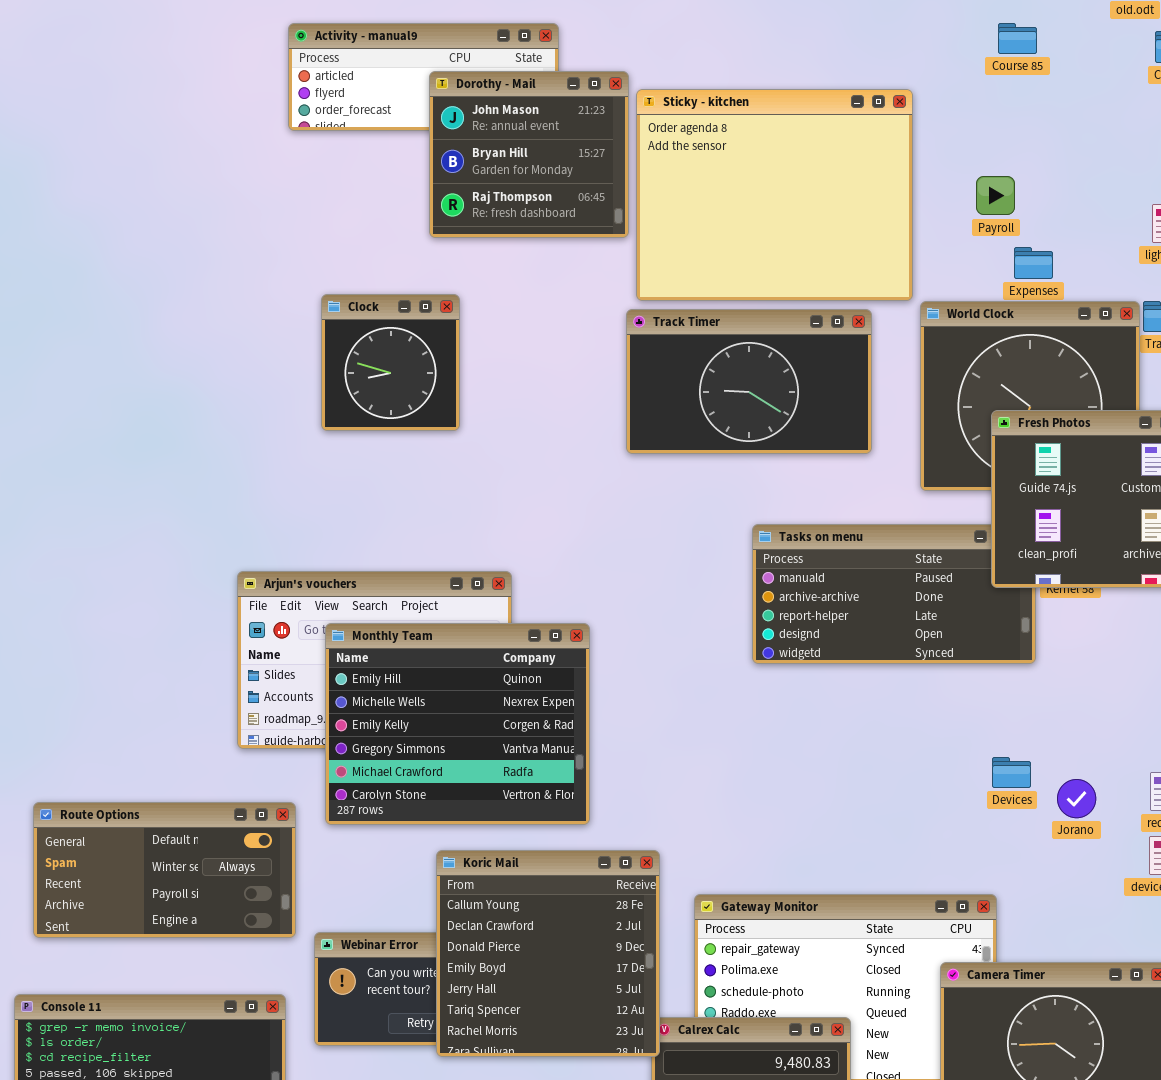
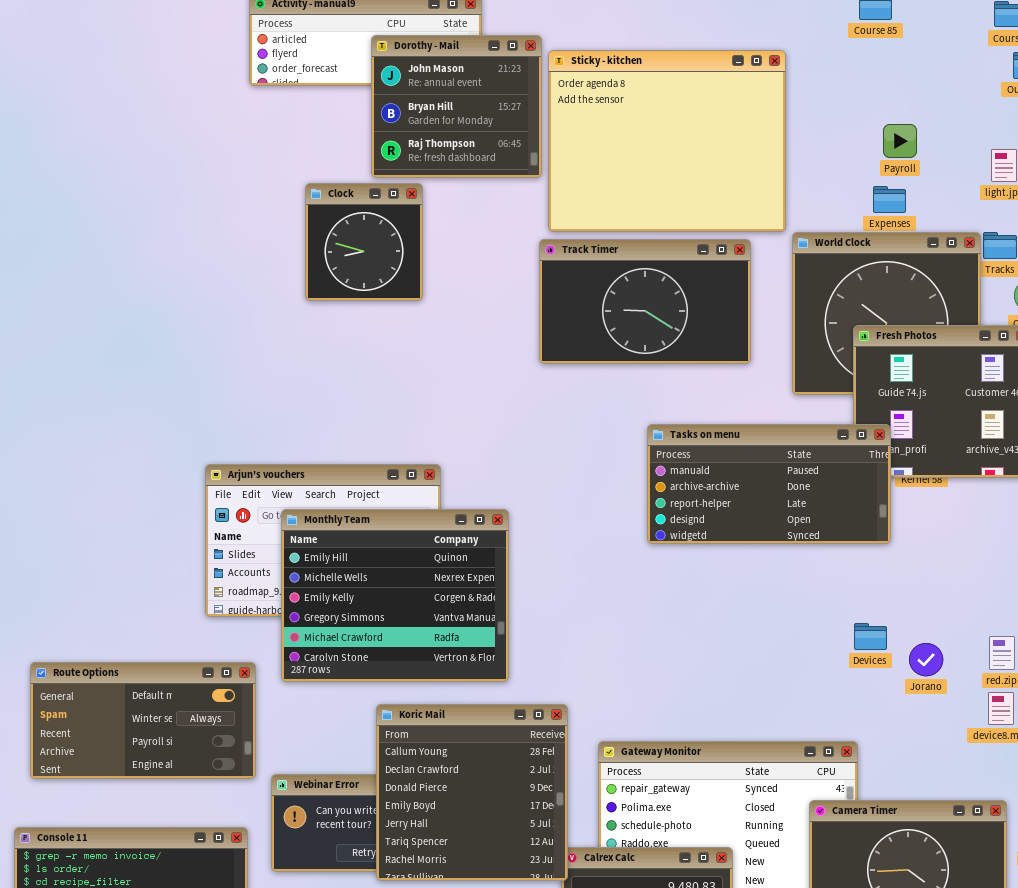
Payroll: [976,176,1015,215] -> [883,124,917,158], moved
Clock: [321,294,460,431] -> [305,183,423,301], moved
Tasks on menu: [752,524,1036,664] -> [647,424,891,544], raised

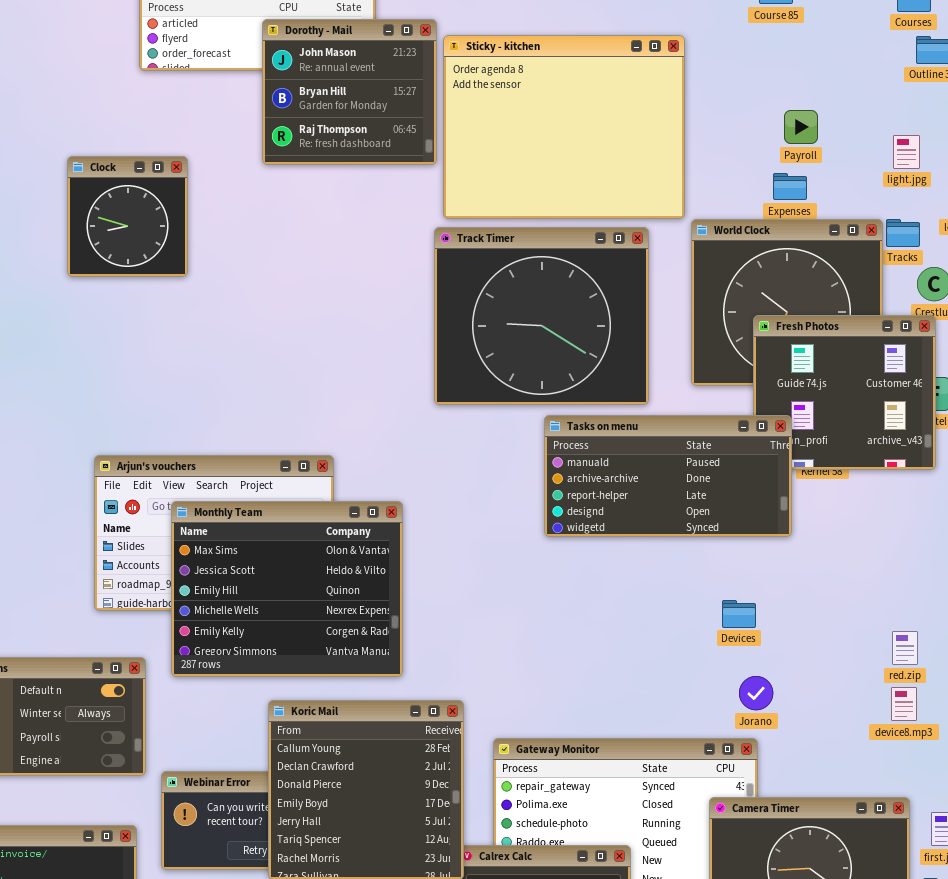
Clock: [305,183,423,301] -> [67,156,188,277], moved
Track Timer: [539,239,751,364] -> [434,227,649,405], resized
Monthly Team: [281,509,509,682] -> [171,501,403,677], scrolled up 2 rows
Devices: [854,623,887,650] -> [722,600,756,628], moved
Jorano: [909,643,943,676] -> [739,676,773,710], moved

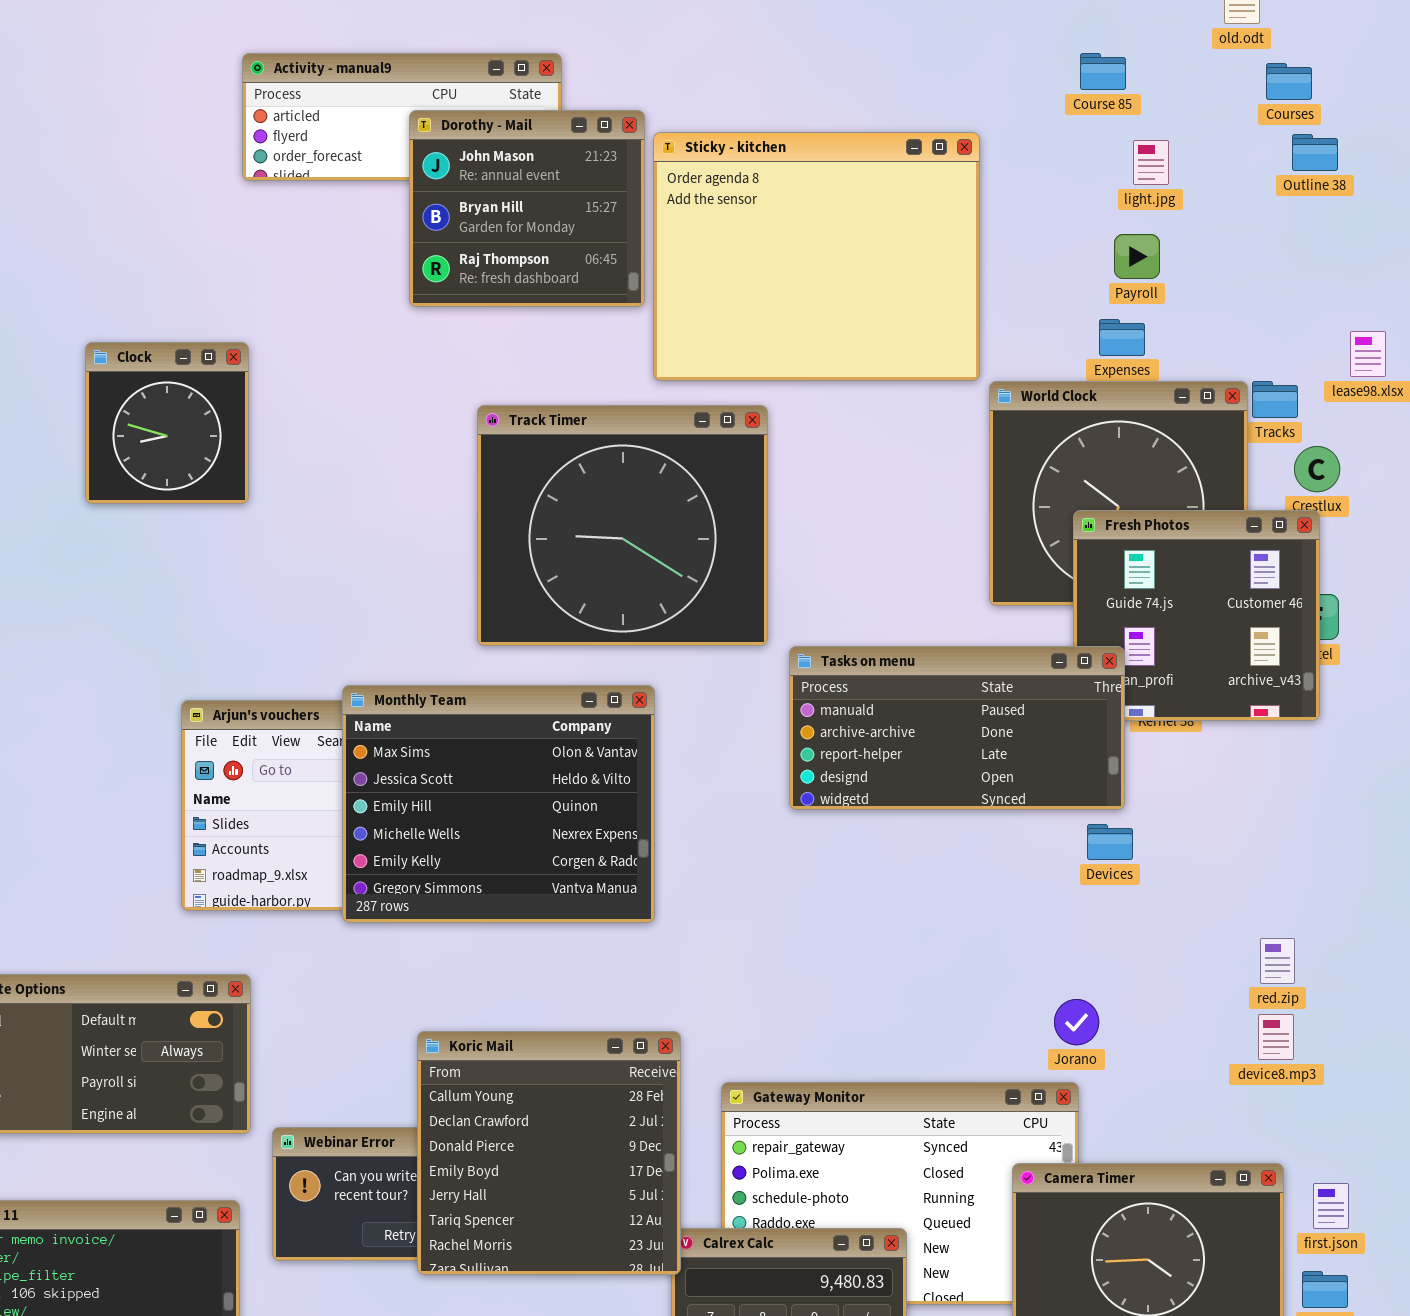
light.jpg: [893,135,920,169] -> [1133,140,1169,185], moved
Clock: [67,156,188,277] -> [85,342,249,504], moved
Track Timer: [434,227,649,405] -> [477,405,768,646], moved
Monthly Team: [171,501,403,677] -> [342,685,655,923], moved
Devices: [722,600,756,628] -> [1087,824,1133,860], moved

